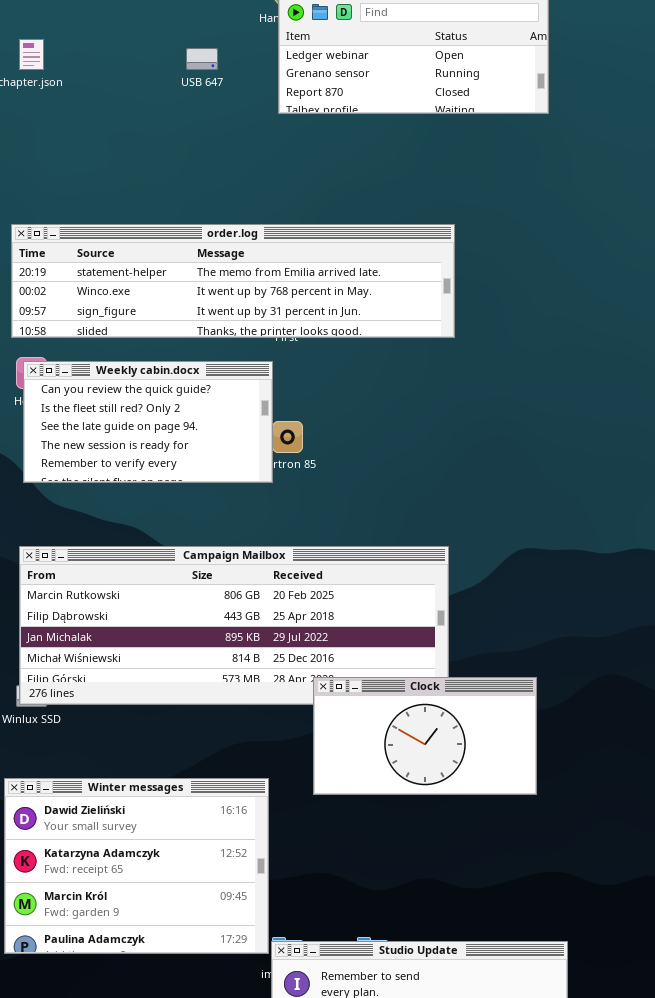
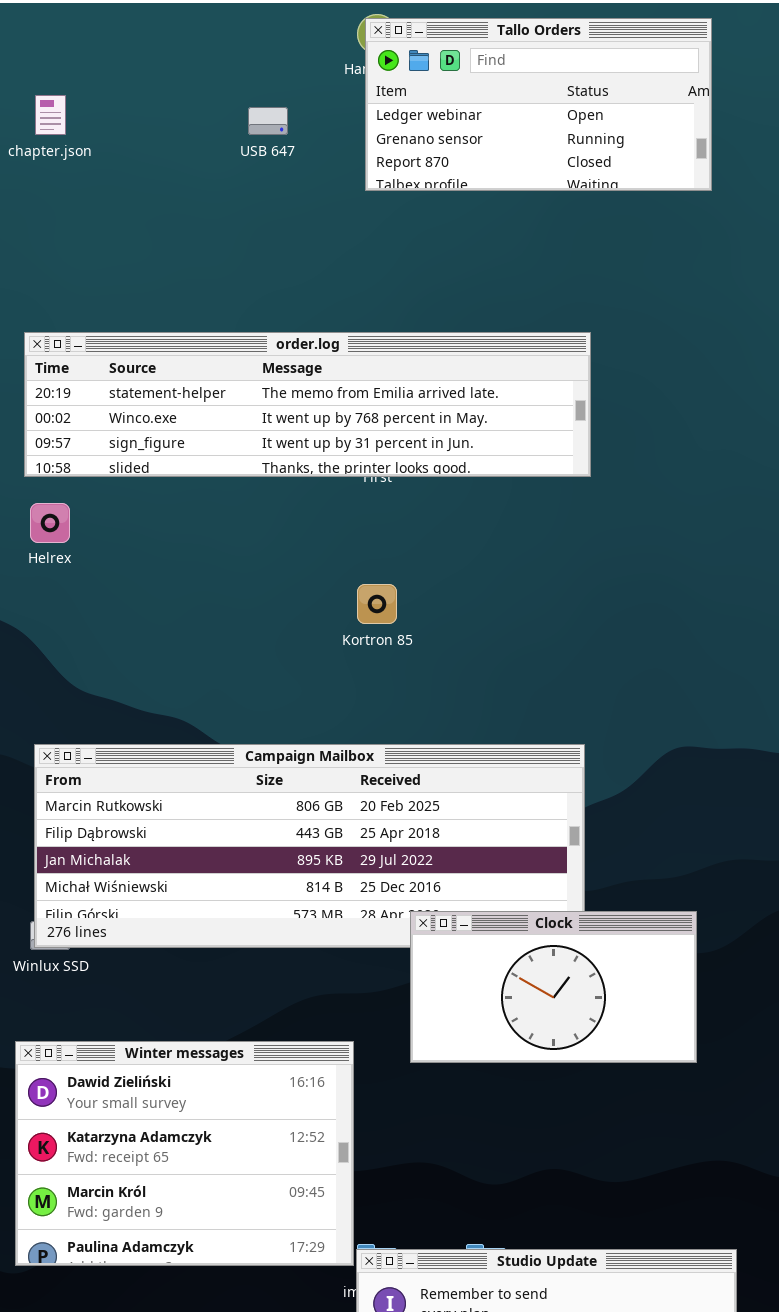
Weekly cabin.docx: [23,361,273,483] -> none, closed

